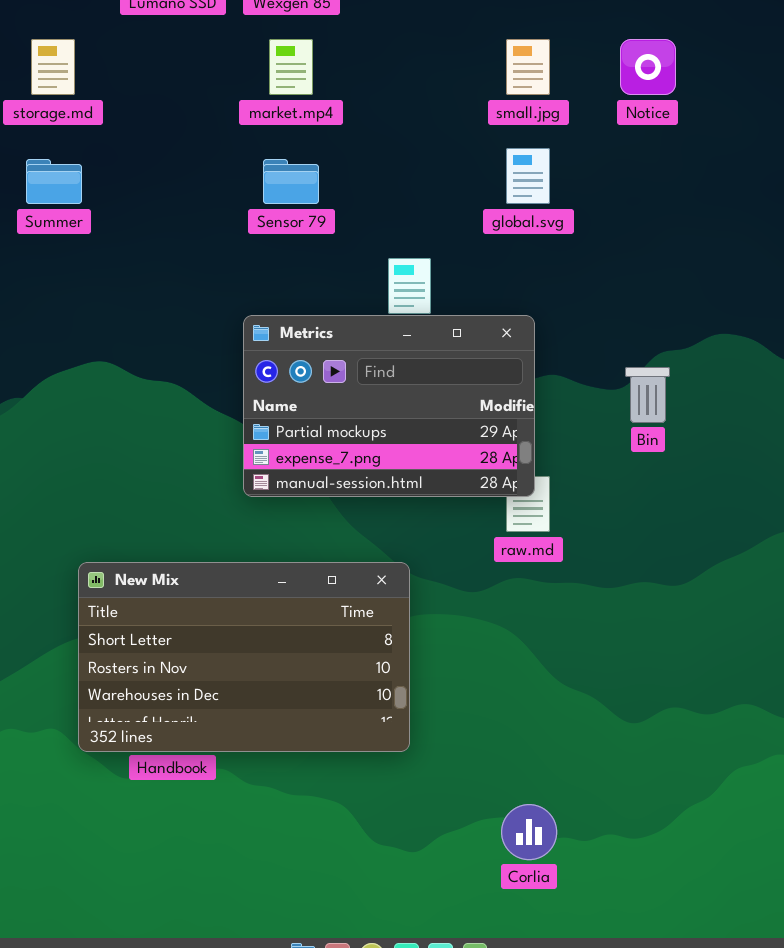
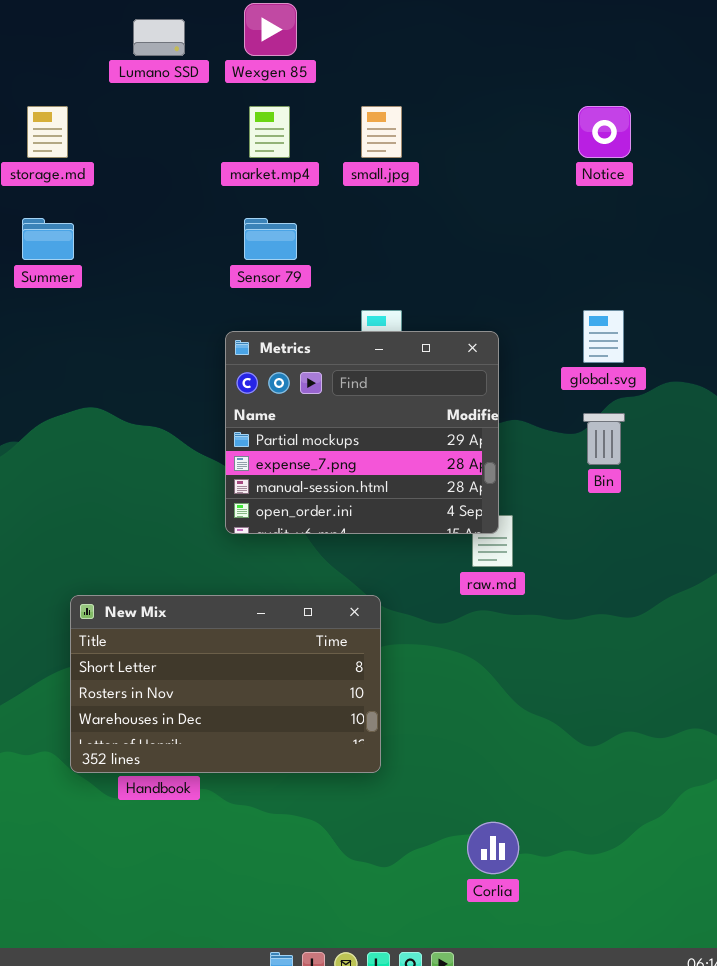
small.jpg: [506,39,550,95] -> [361,106,402,158], moved
global.svg: [506,148,550,204] -> [583,310,624,363], moved
Metrics: [243,315,535,497] -> [225,331,499,534], resized

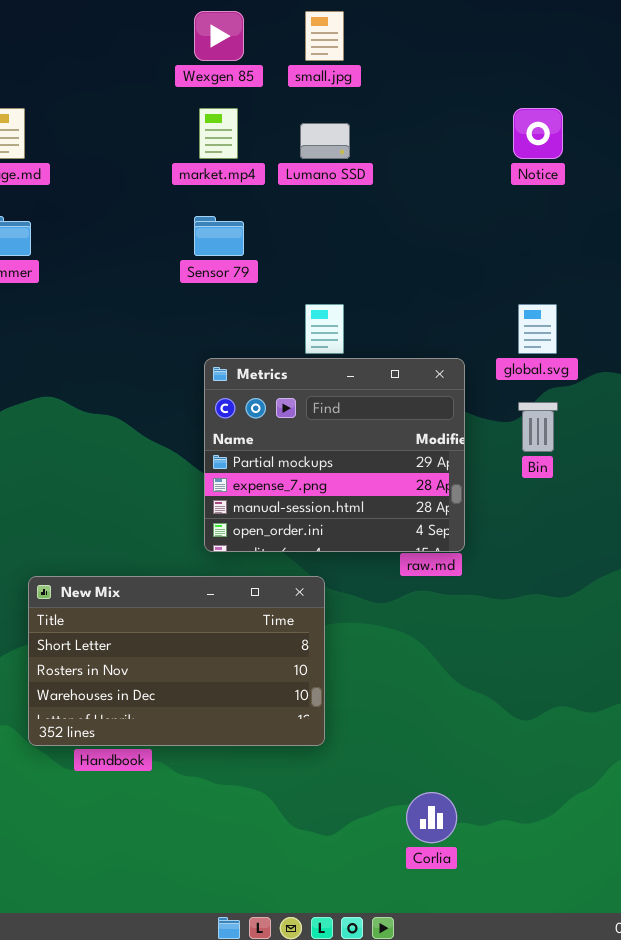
Lumano SSD: [133,19,185,56] -> [300,123,350,159], moved
small.jpg: [361,106,402,158] -> [305,11,344,61], moved
Metrics: [225,331,499,534] -> [204,358,465,552], moved

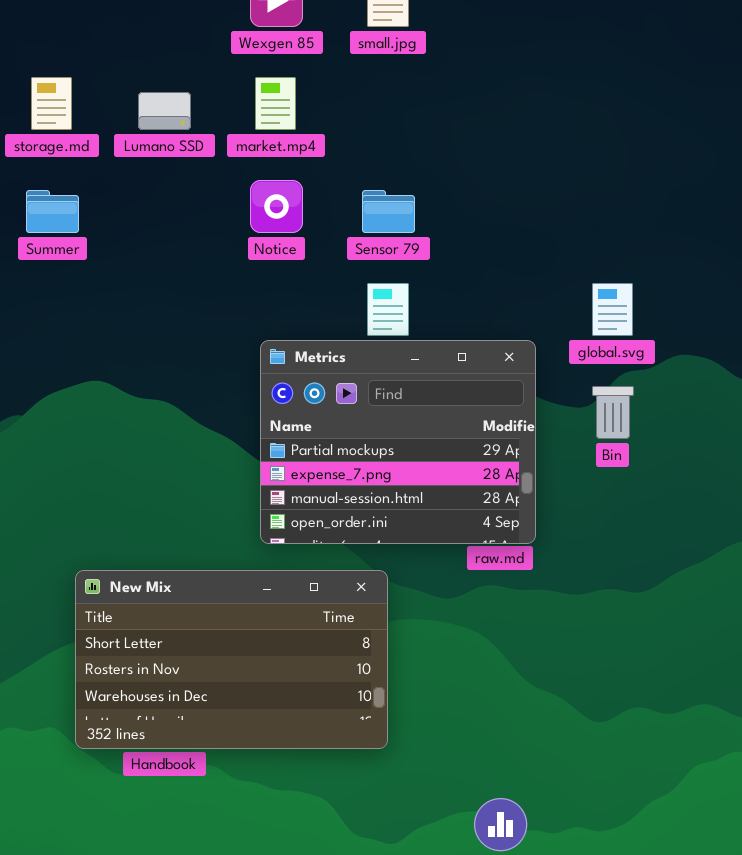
Notice: [513,108,563,159] -> [250,180,303,233], moved
Lumano SSD: [300,123,350,159] -> [138,92,191,130], moved
Sensor 79: [194,216,244,256] -> [362,190,415,233], moved

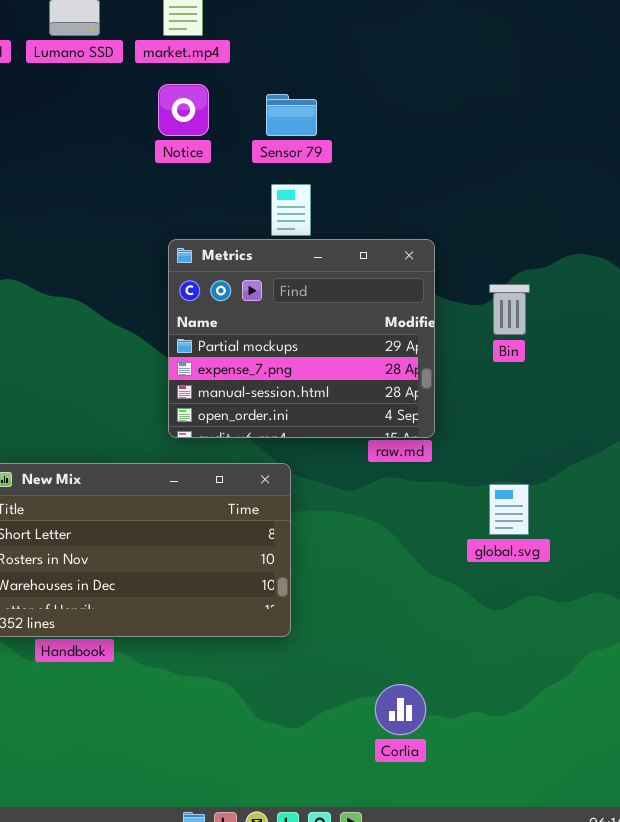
global.svg: [592,283,633,336] -> [489,484,529,535], moved

